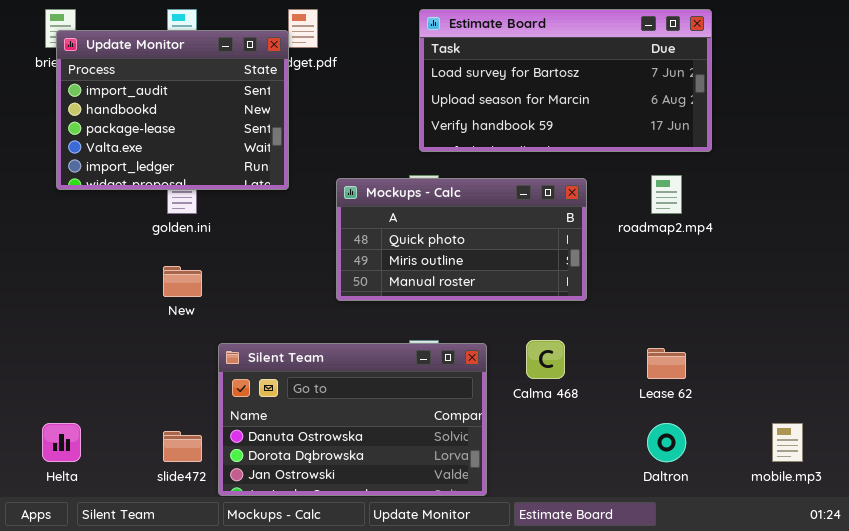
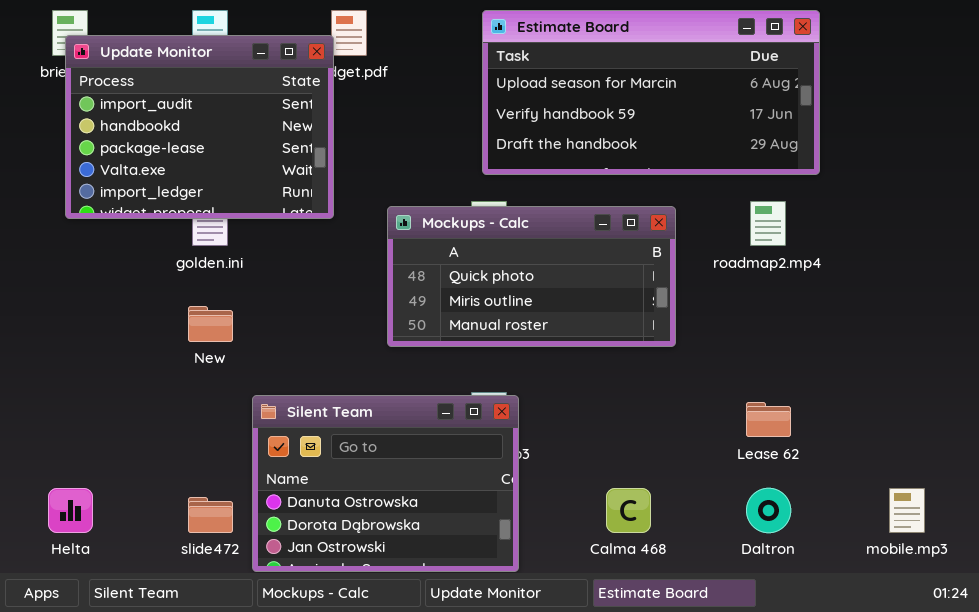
Estimate Board: [419,9,712,152] -> [482,10,820,175], scrolled down 1 row
Calma 468: [526,340,565,379] -> [606,488,651,533], moved
Silent Team: [218,343,487,496] -> [252,395,519,572], resized

